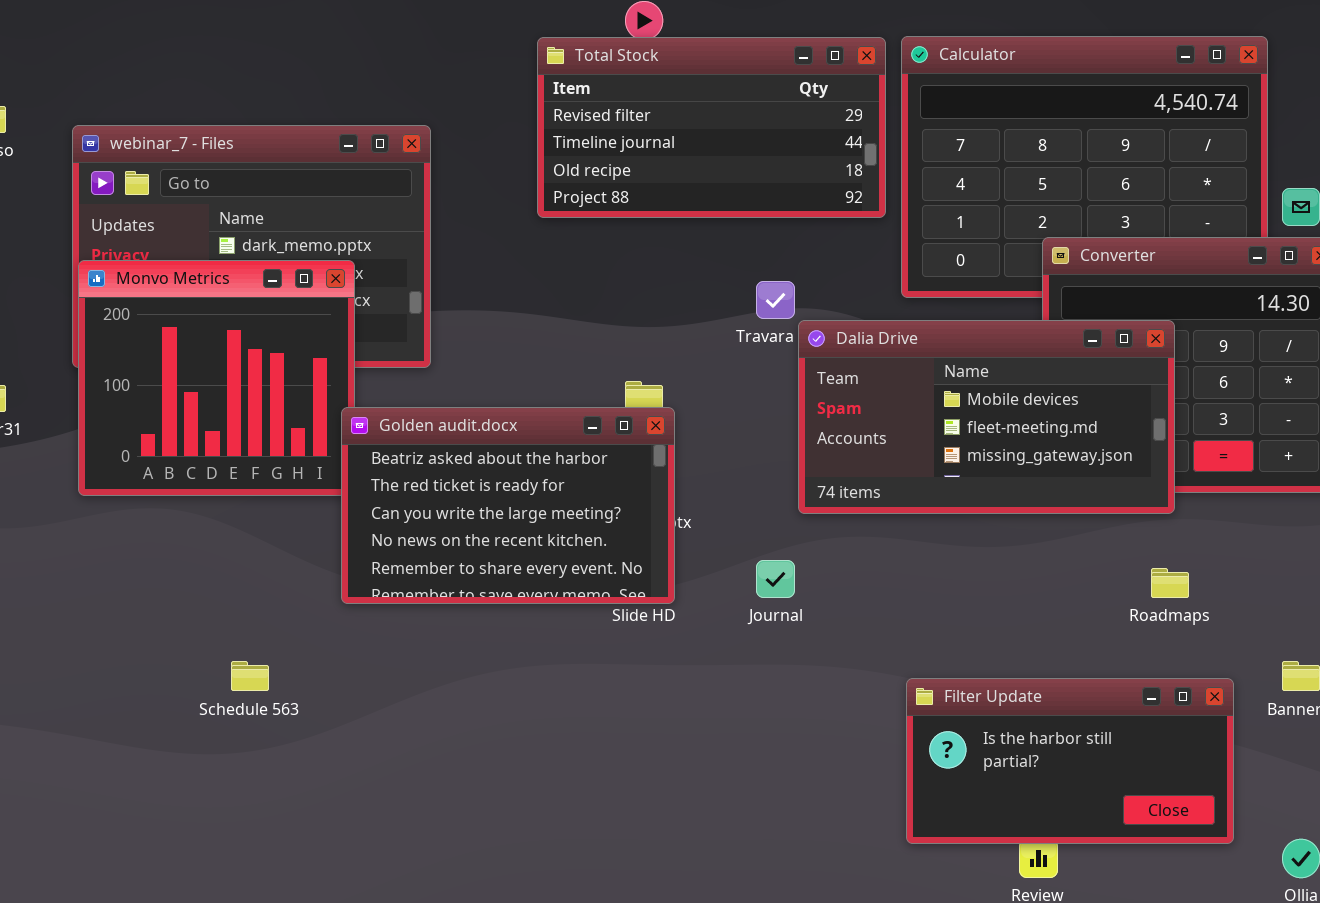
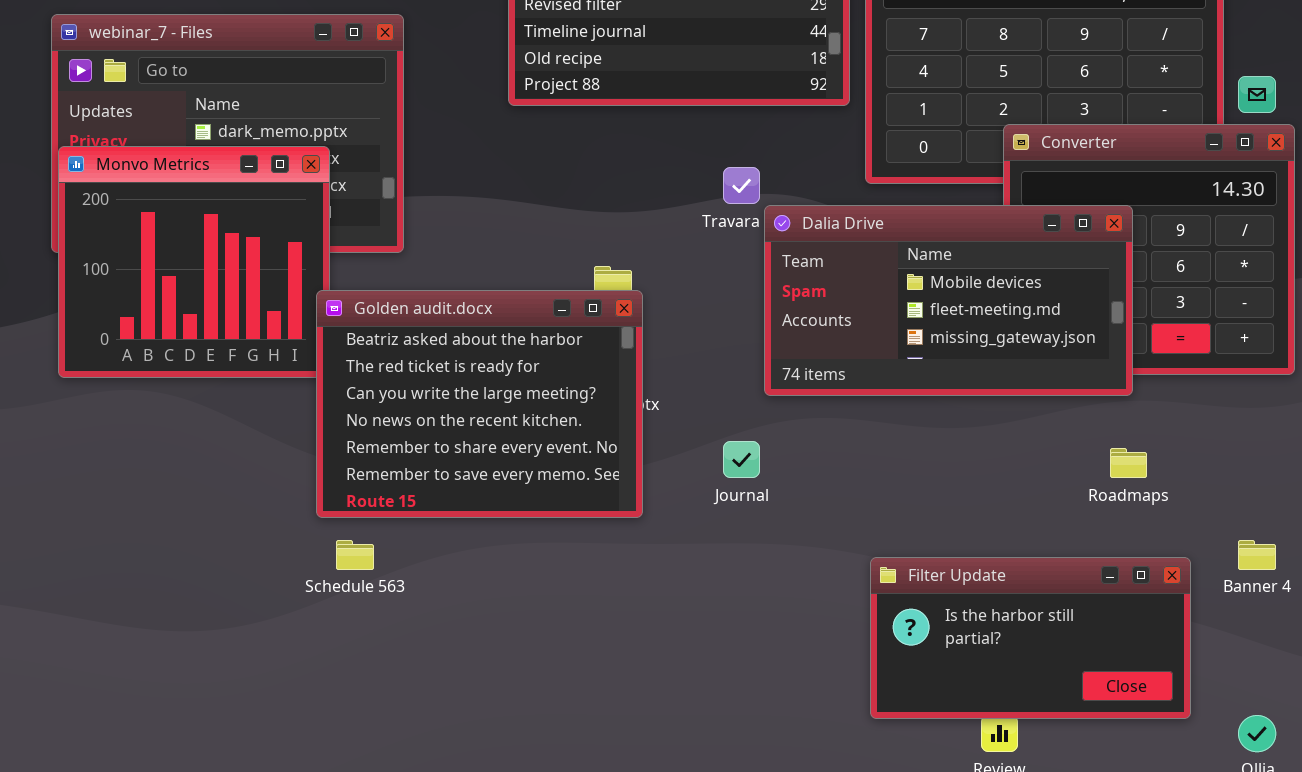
Golden audit.docx: [341,407,675,604] -> [316,290,643,518], resized
Schedule 563: [231,661,269,691] -> [336,540,374,570], moved

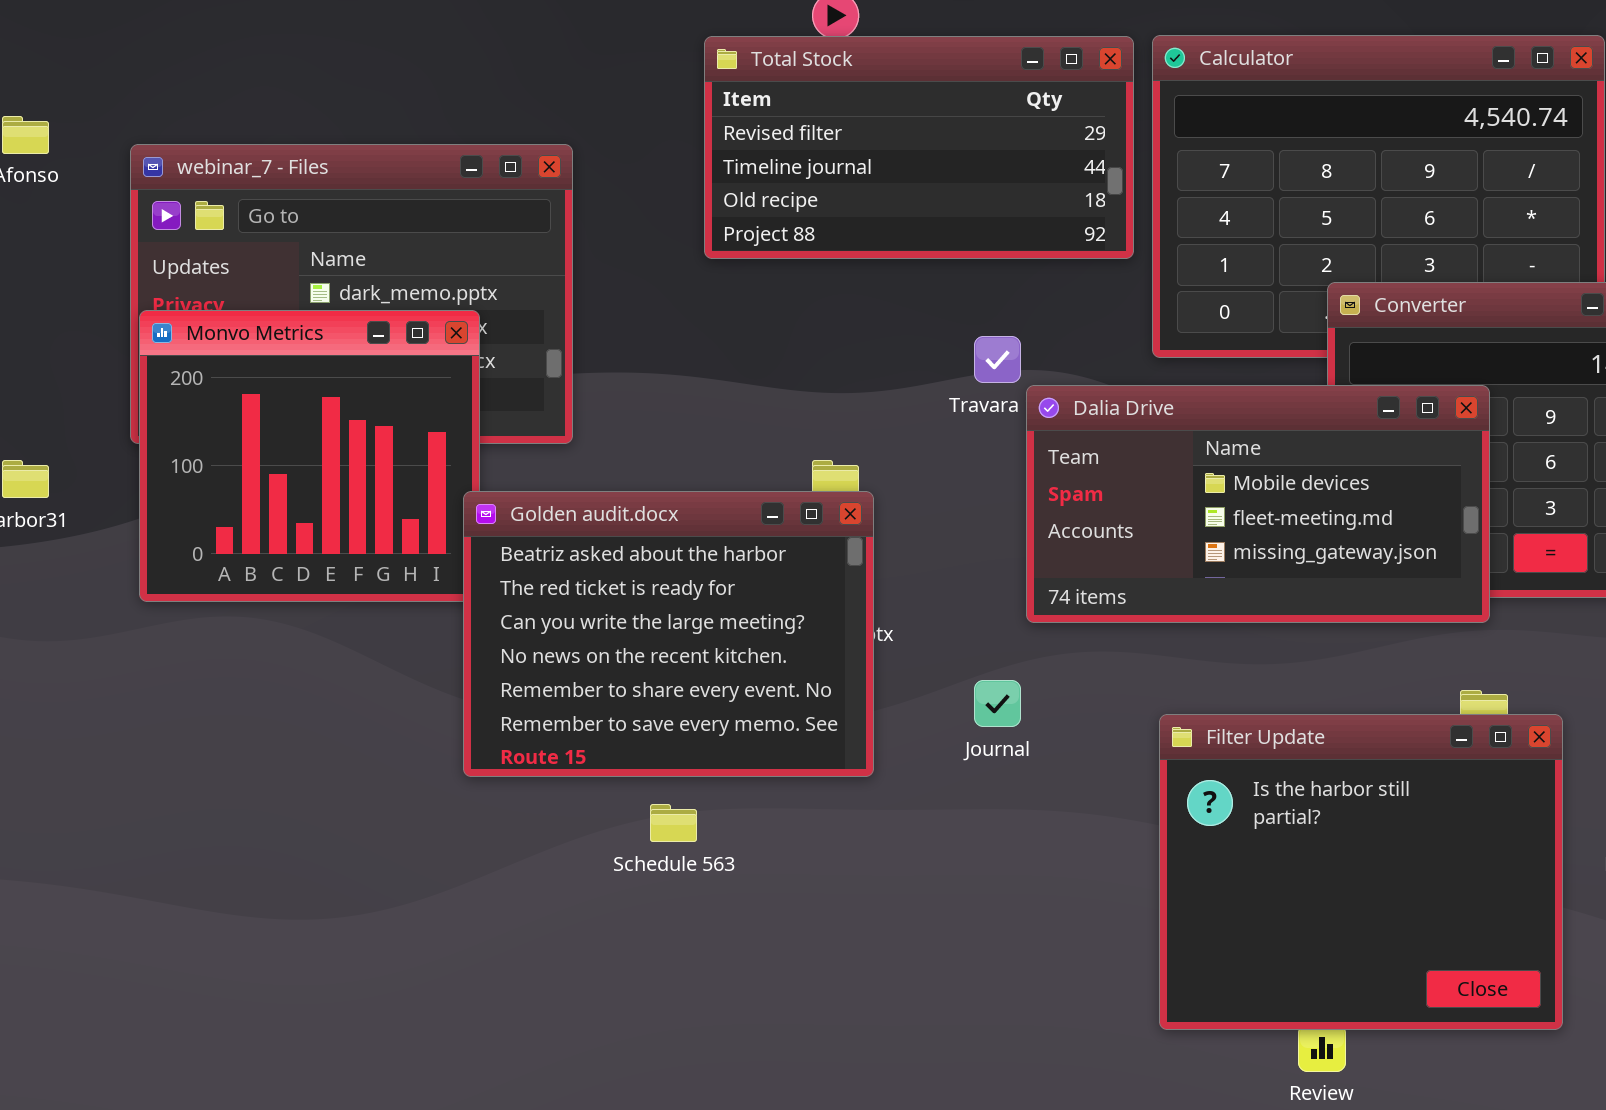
Schedule 563: [336,540,374,570] -> [650,804,697,842], moved
Filter Update: [870,557,1191,719] -> [1159,714,1563,1030], resized

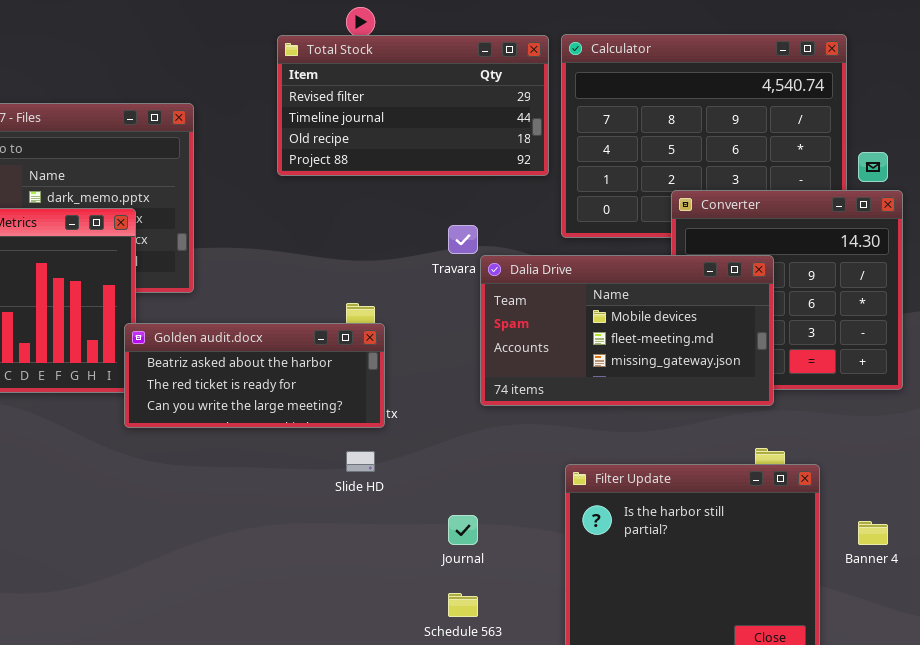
Golden audit.docx: [463,491,874,777] -> [124,323,385,428], resized
Journal: [974,680,1021,727] -> [448,515,478,545], moved
Schedule 563: [650,804,697,842] -> [448,593,478,617], moved

